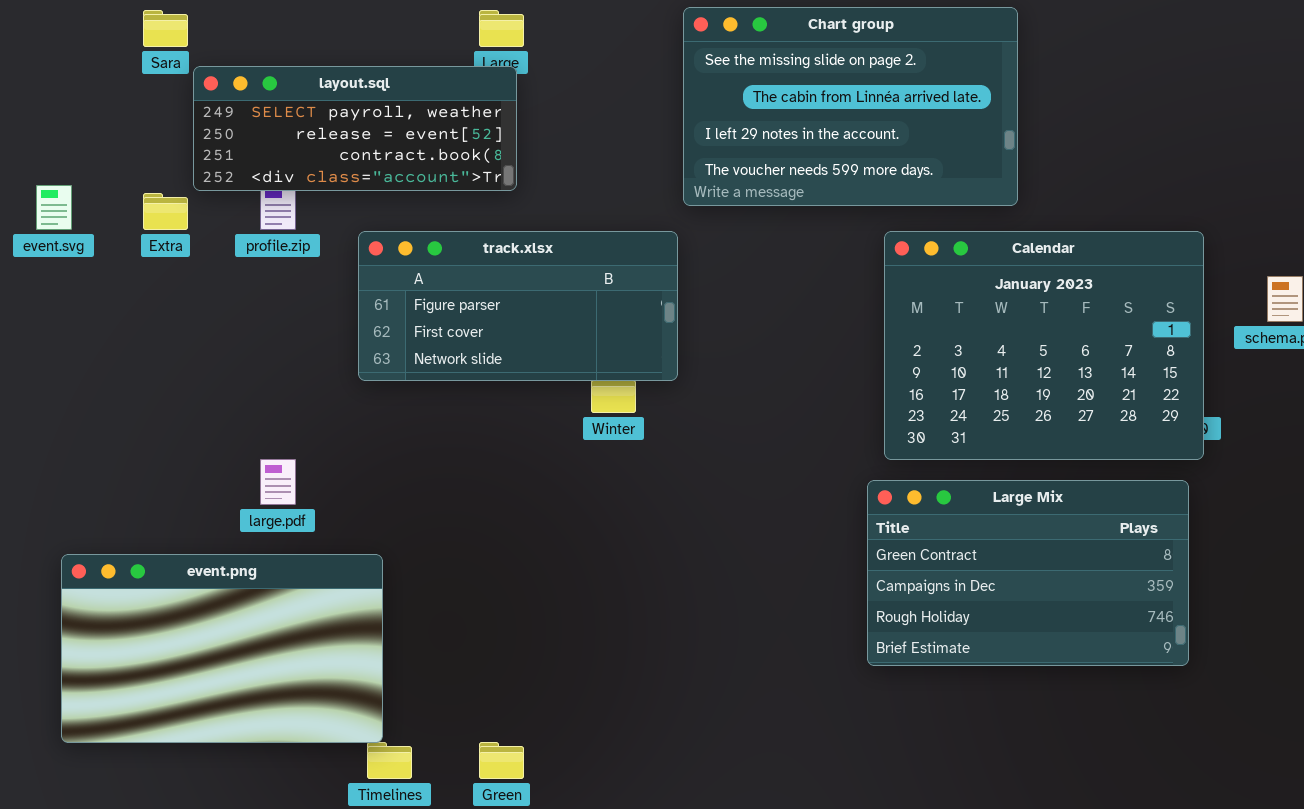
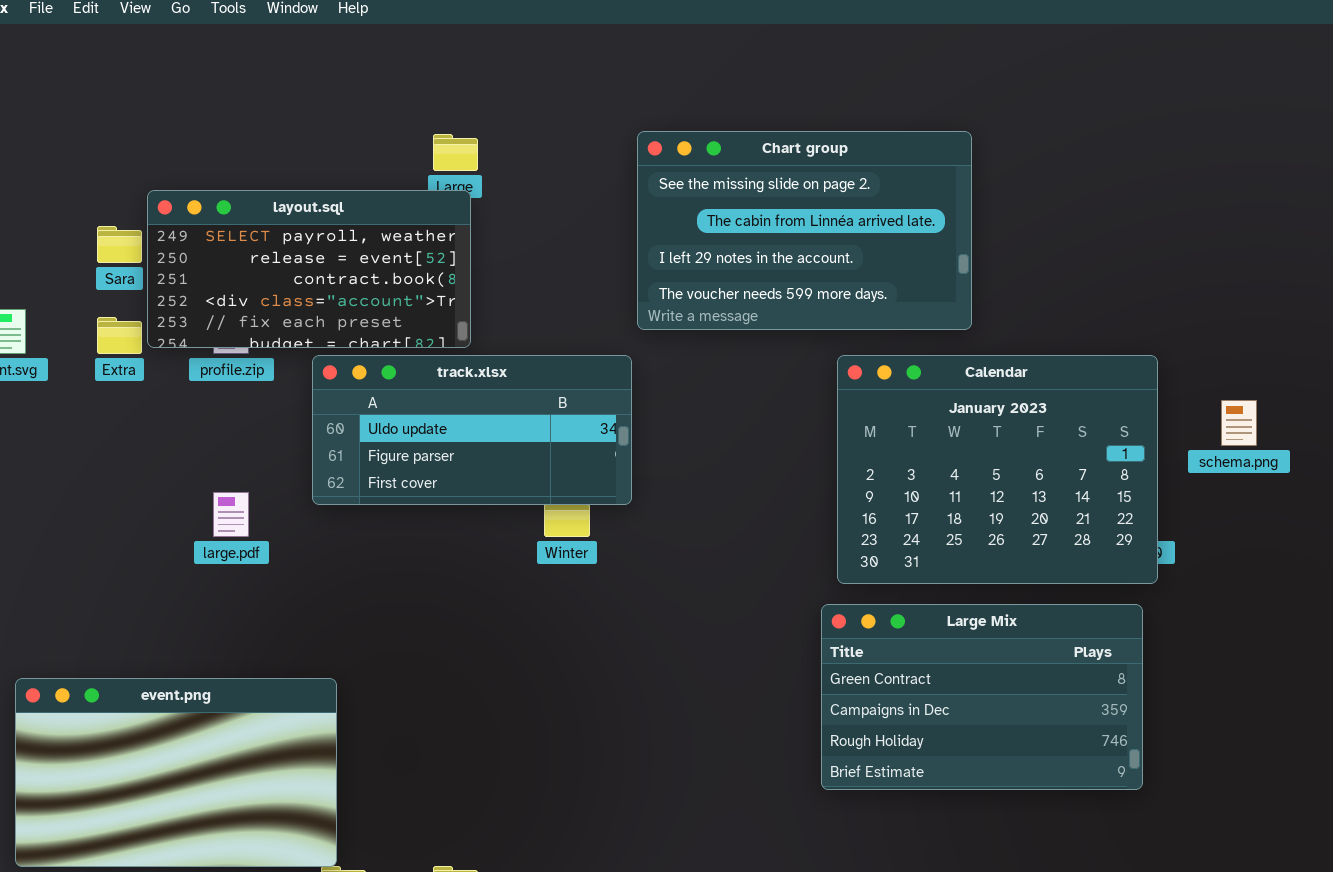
Sara: [143,10,188,47] -> [97,226,142,263], moved
layout.sql: [193,66,517,191] -> [147,190,471,348], resized
track.xlsx: [358,231,678,381] -> [312,355,632,505], scrolled up 1 row
large.pdf: [260,459,296,505] -> [213,492,249,537], moved

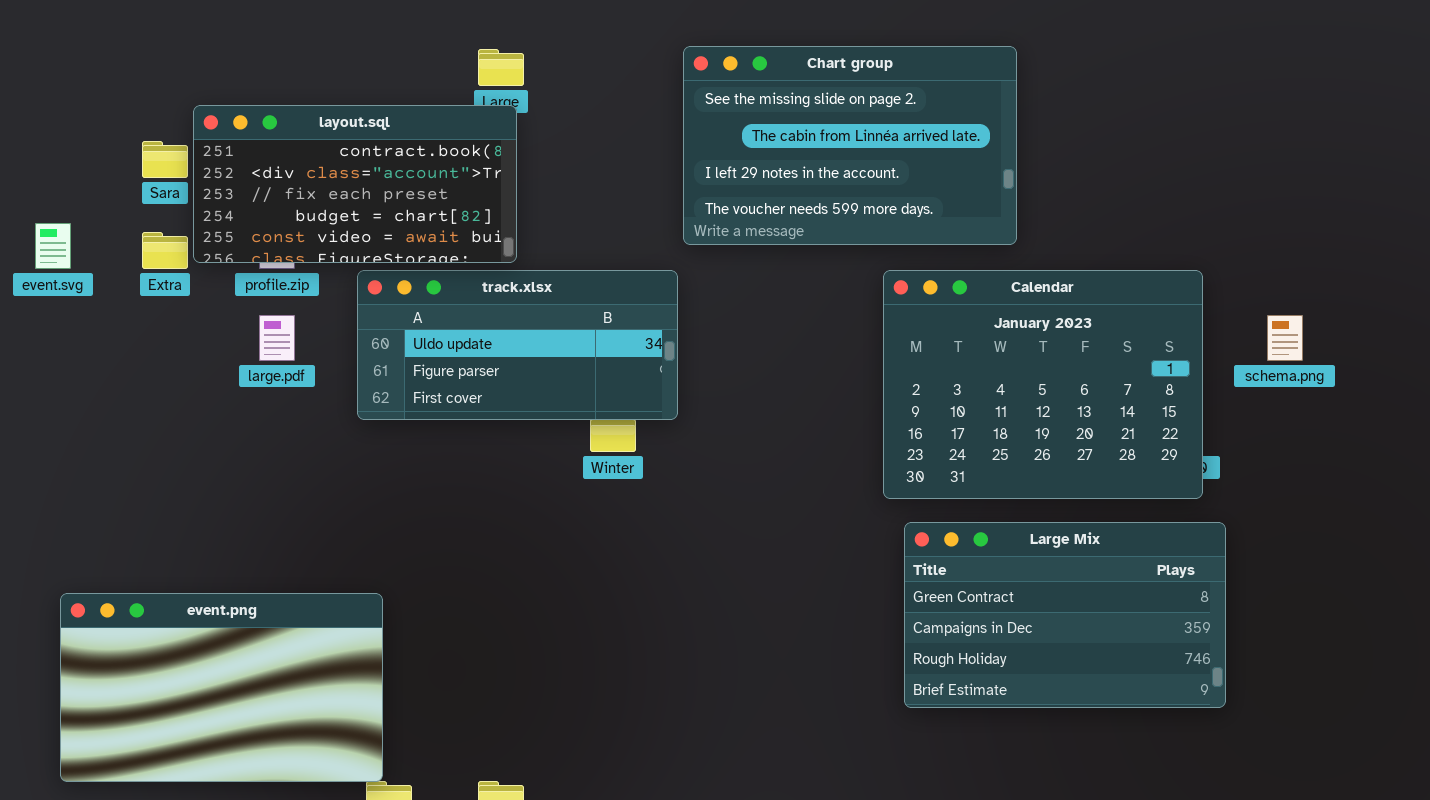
layout.sql: [147,190,471,348] -> [193,105,517,263], scrolled down 2 rows
large.pdf: [213,492,249,537] -> [259,315,295,361], moved
Large Mix: [821,604,1143,790] -> [904,522,1226,708], moved

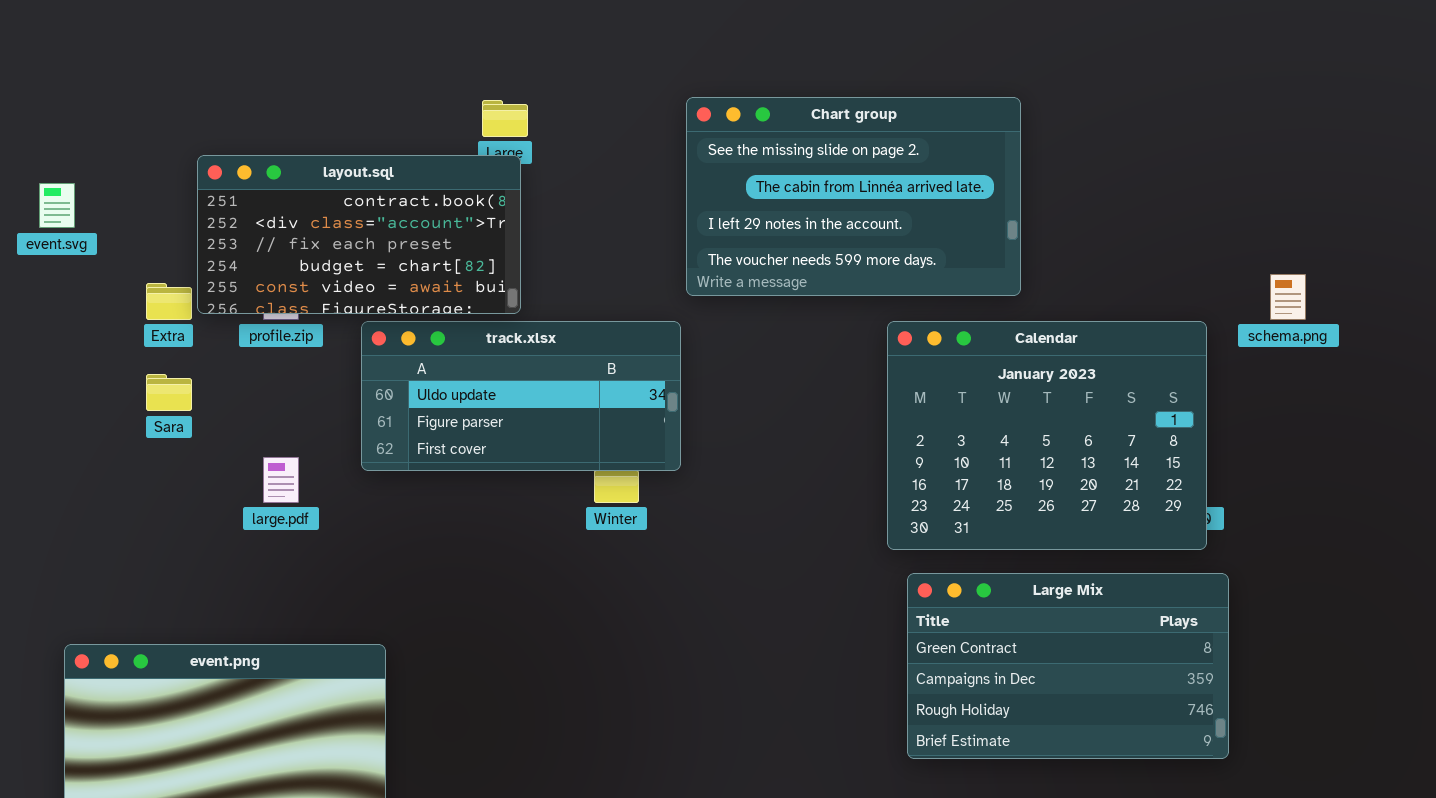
Sara: [142,141,188,178] -> [146,374,192,411], moved
event.svg: [35,223,71,269] -> [39,183,75,228], moved
large.pdf: [259,315,295,361] -> [263,457,299,503], moved
schema.png: [1267,315,1303,361] -> [1270,274,1306,320], moved

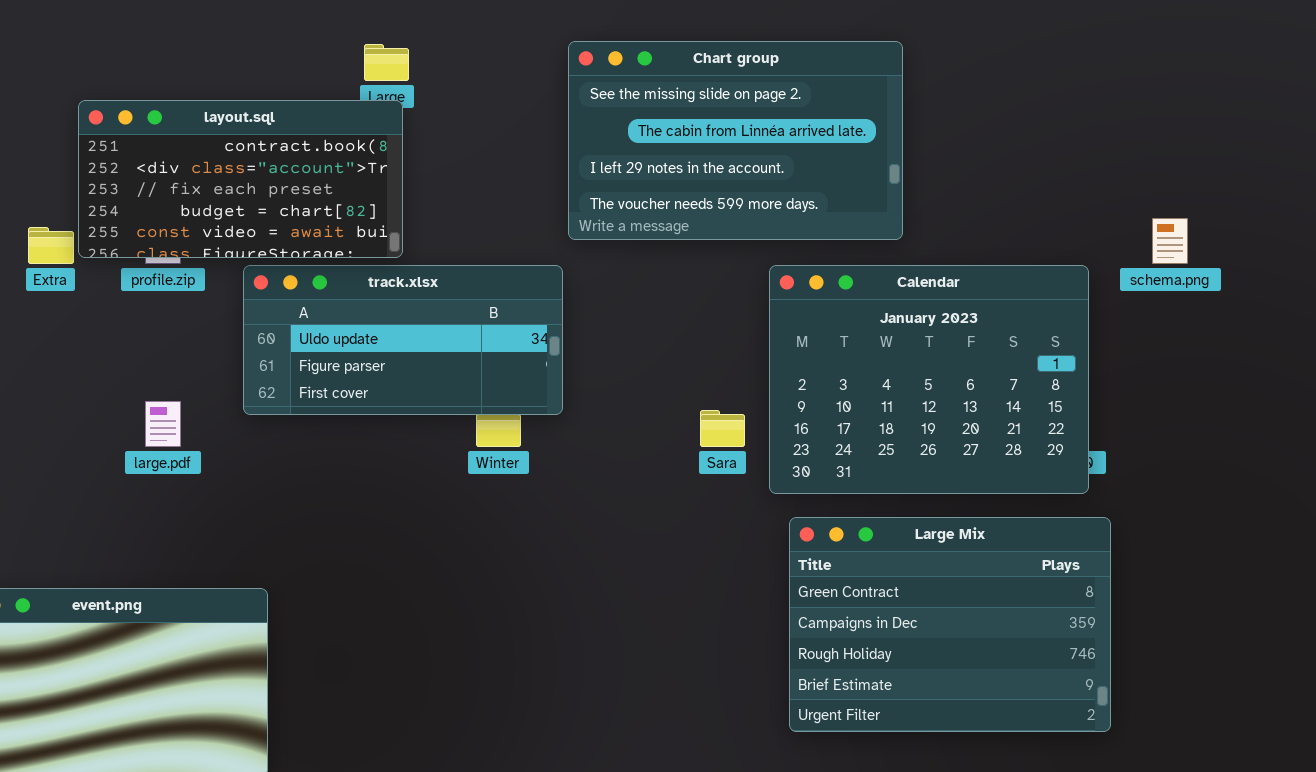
Sara: [146,374,192,411] -> [700,410,745,447], moved
Large Mix: [907,573,1229,759] -> [789,517,1111,732], resized

